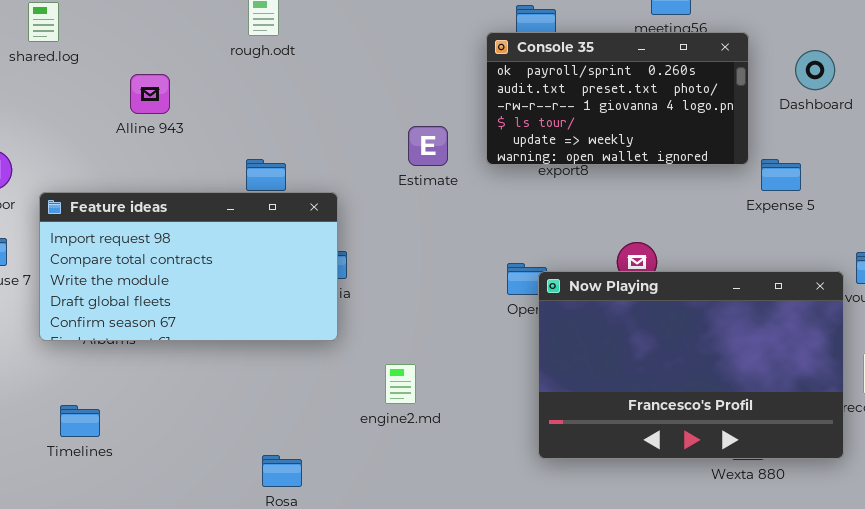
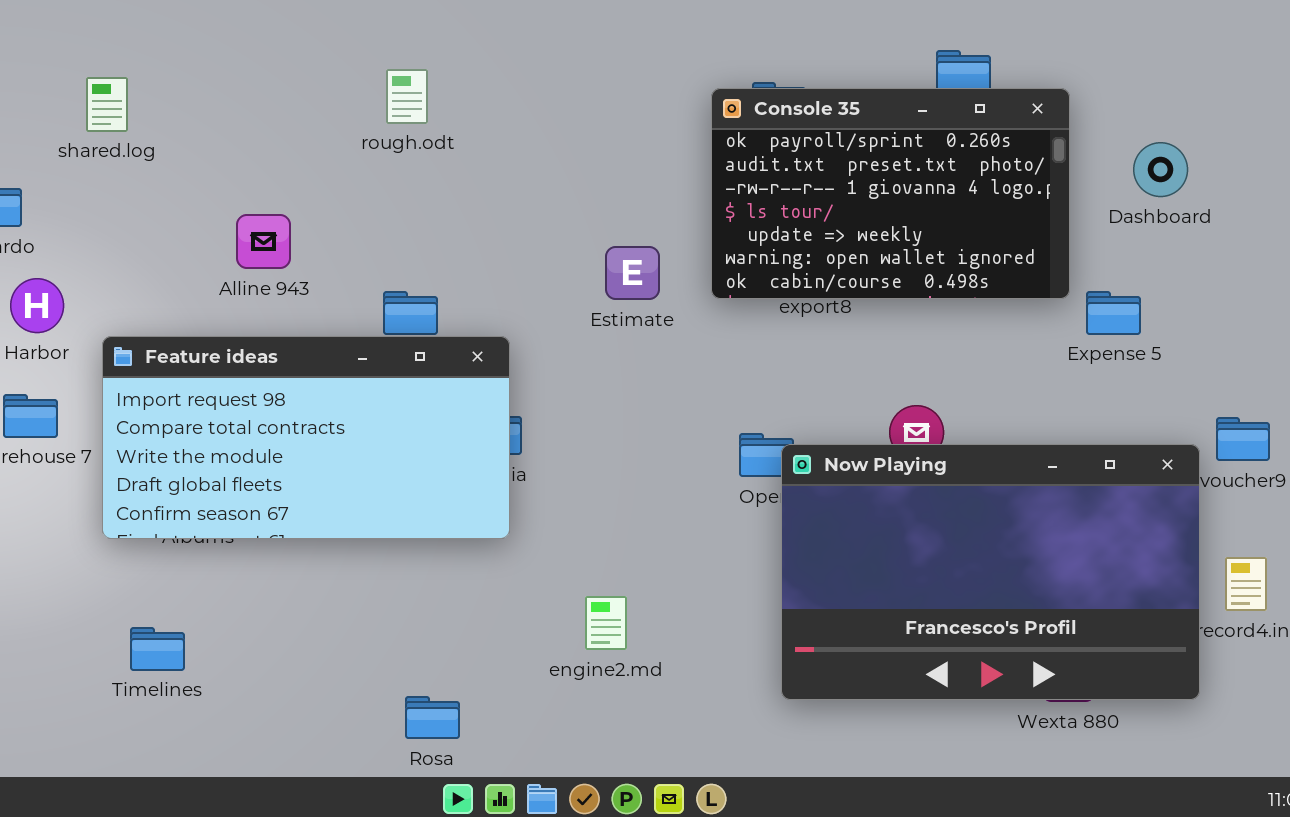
Console 35: [486,32,749,165] -> [711,88,1070,299], resized
Alline 943: [130,74,170,114] -> [236,214,291,269], moved
engine2.md: [385,364,416,404] -> [585,596,627,650], moved

